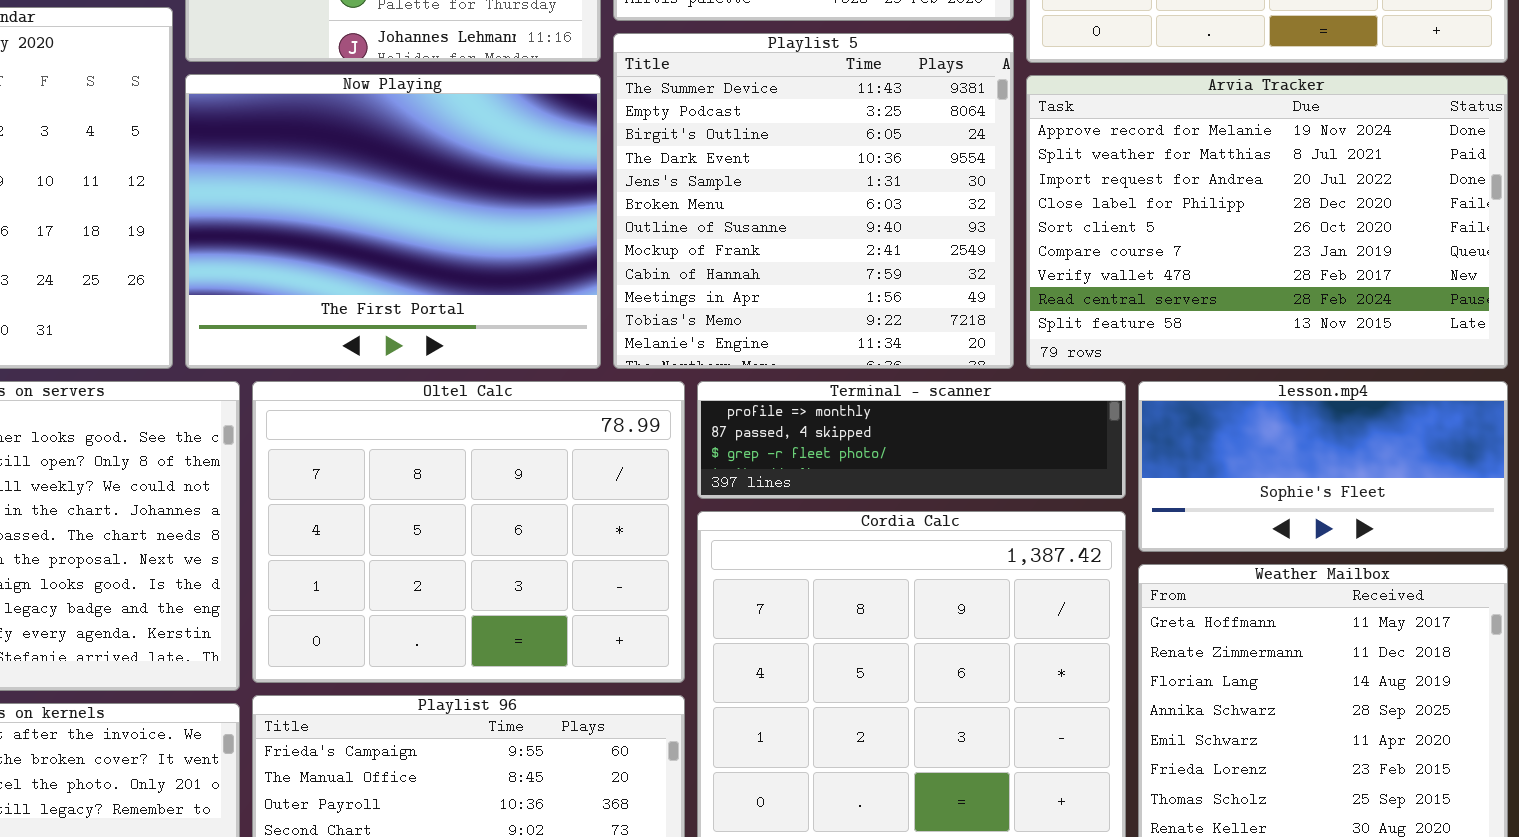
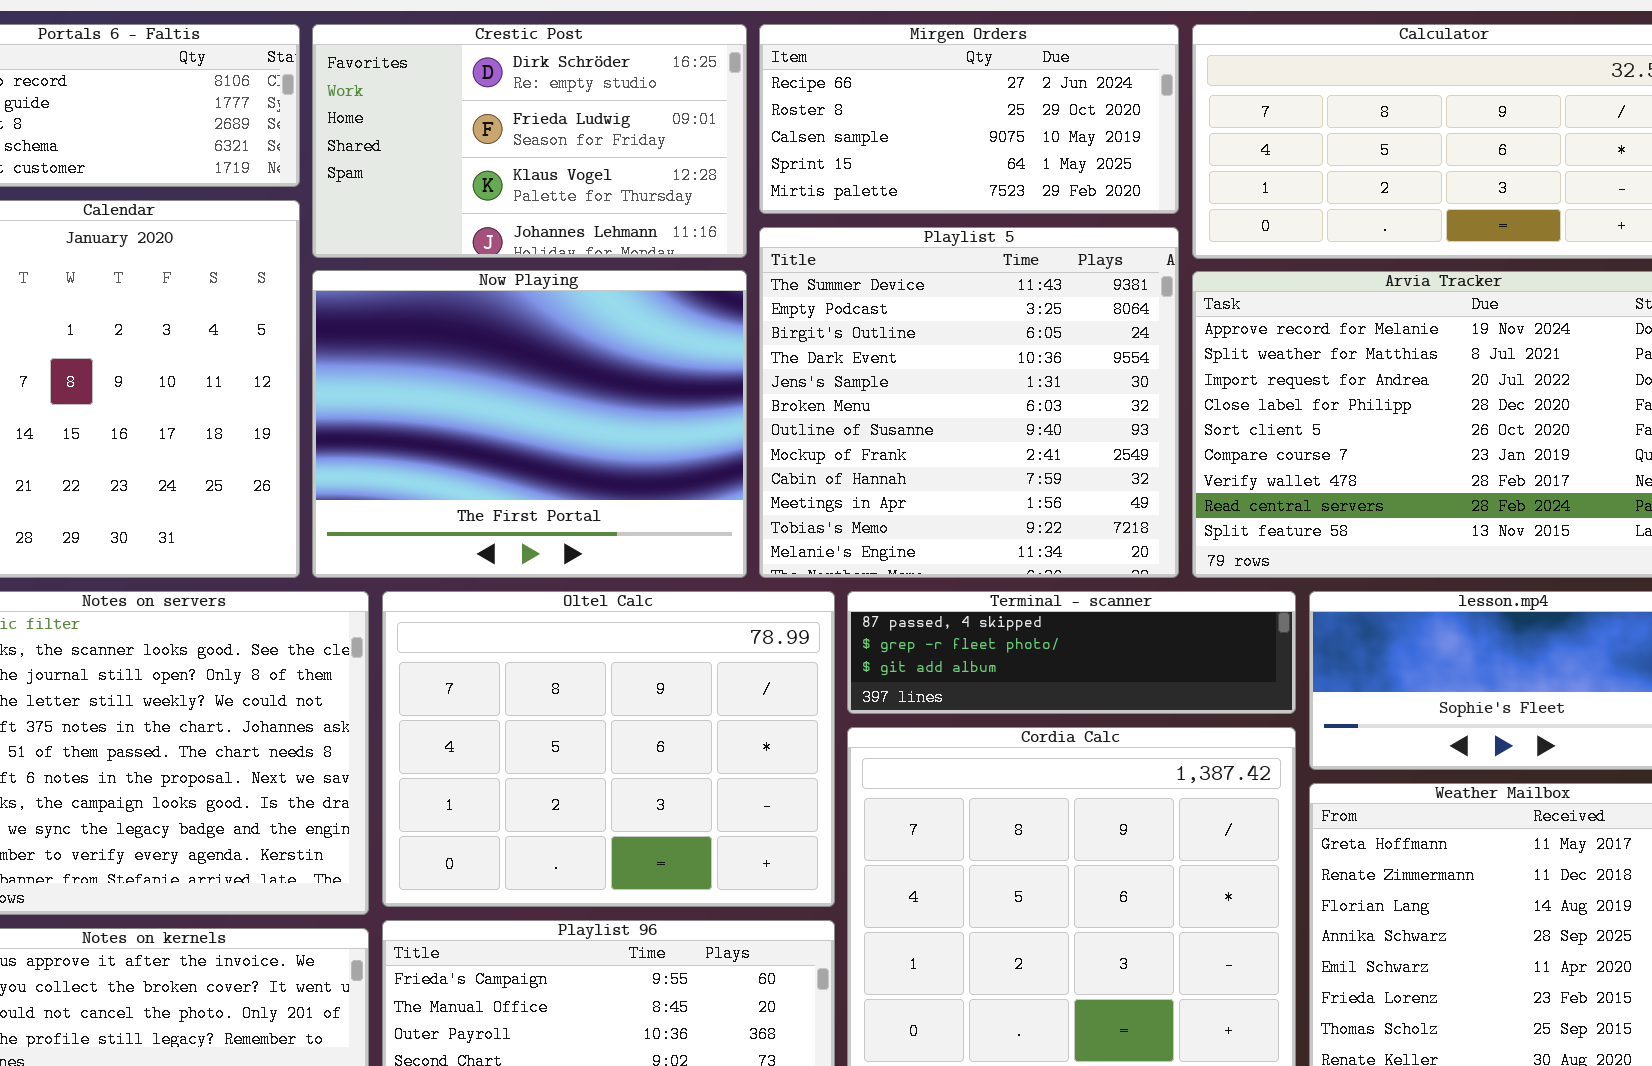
Terminal - scanner: [697,381,1126,499] -> [847,591,1296,714], scrolled down 1 row

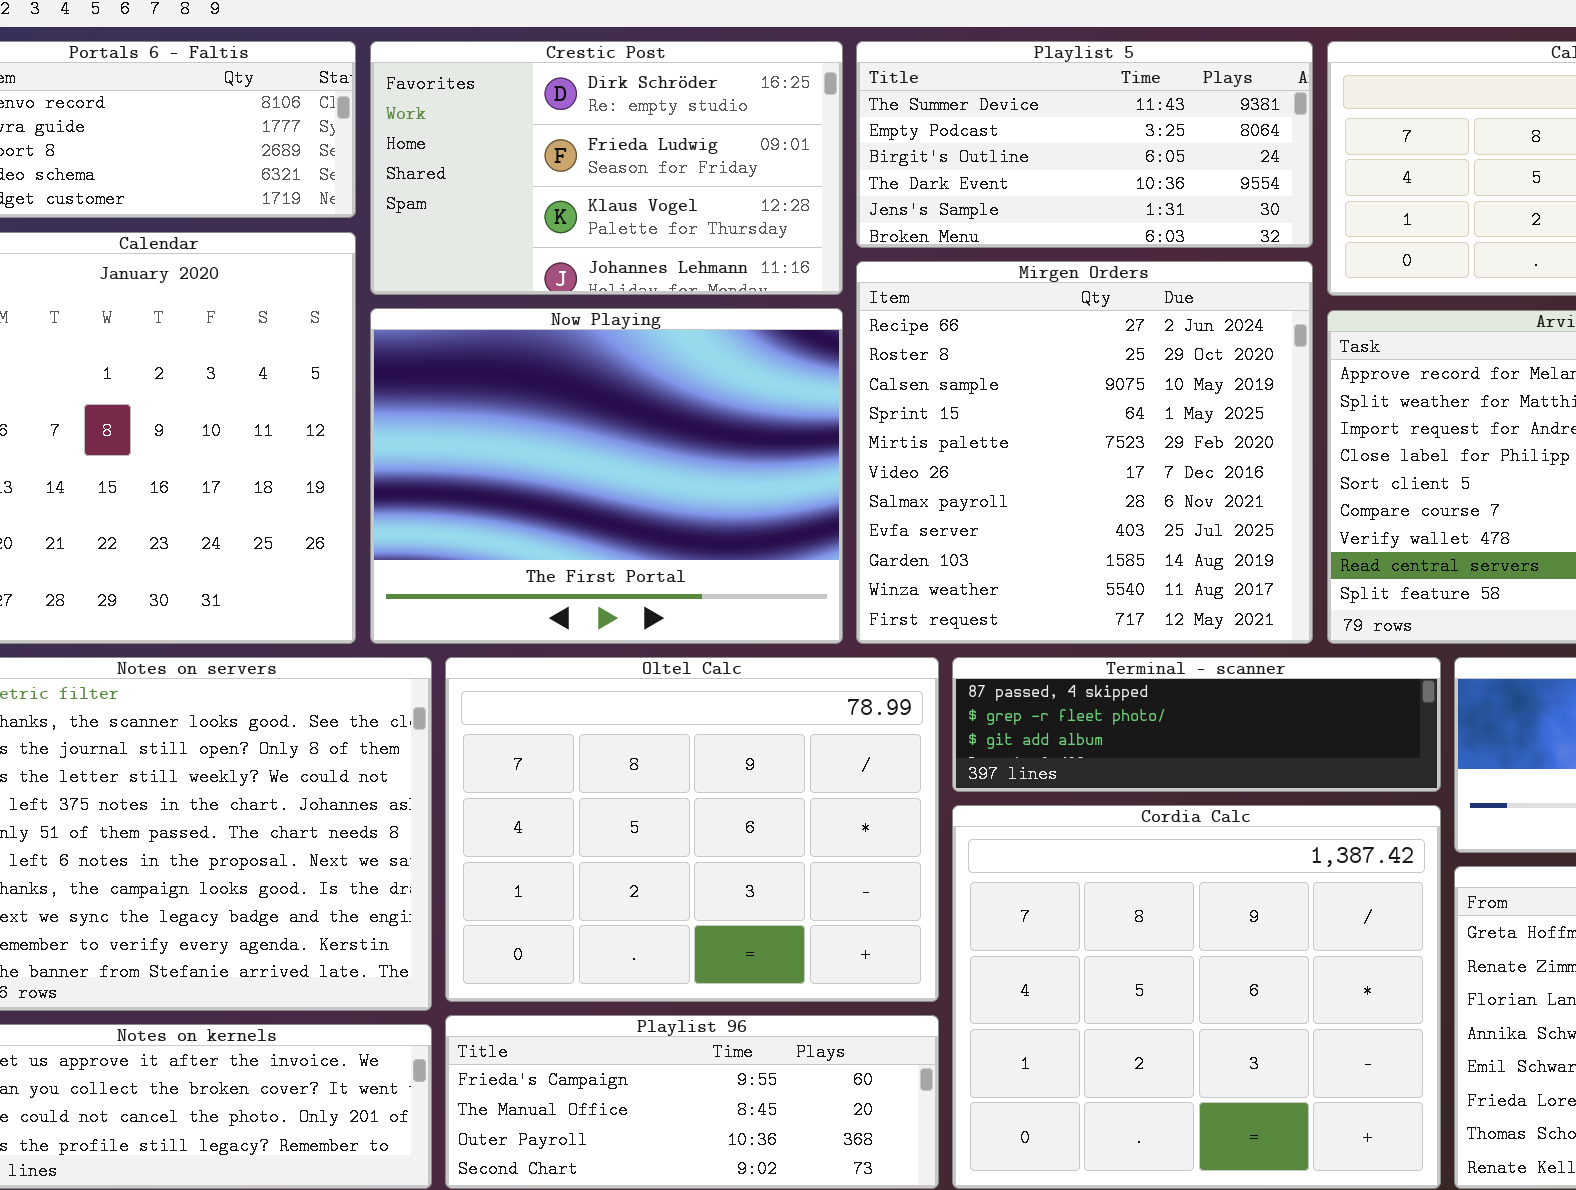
Mirgen Orders: [759,24,1179,214] -> [856,261,1313,644], moved, resized
Playlist 5: [759,227,1179,578] -> [856,41,1313,248], moved, resized

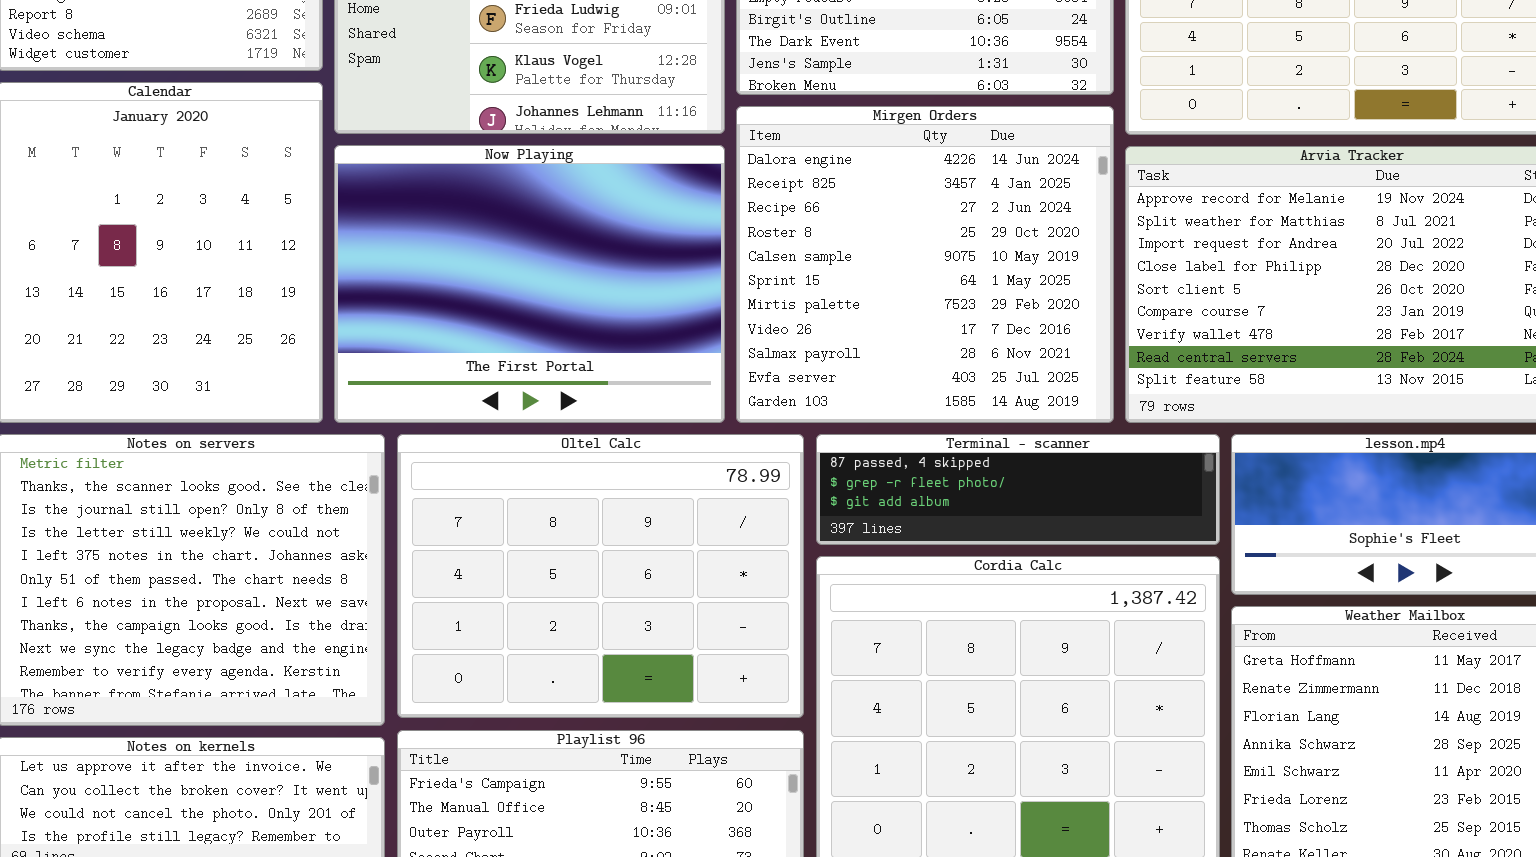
Mirgen Orders: [856,261,1313,644] -> [736,106,1114,423], scrolled up 2 rows

